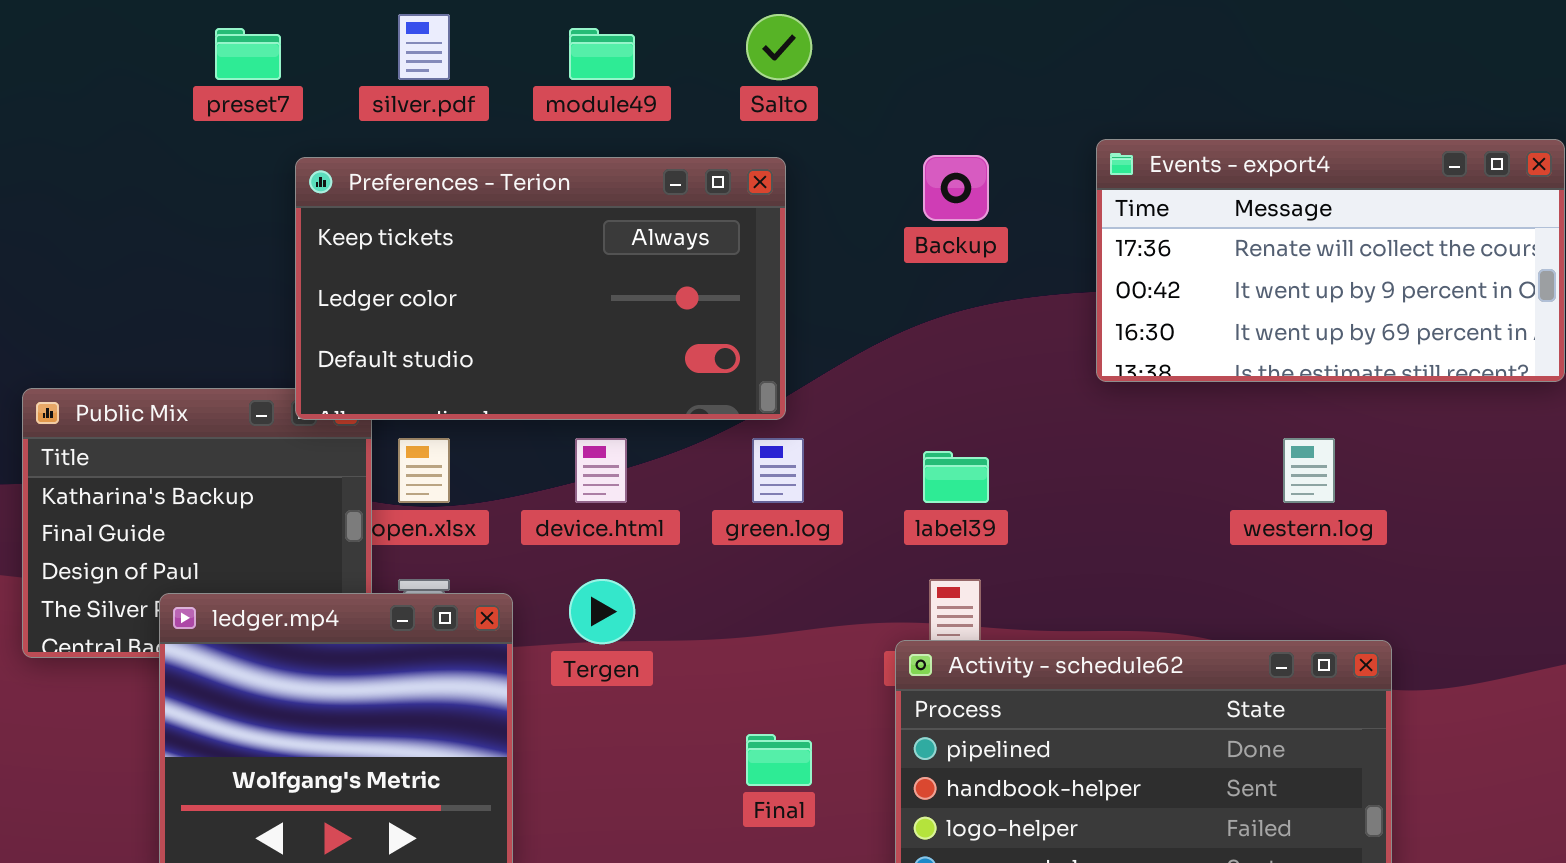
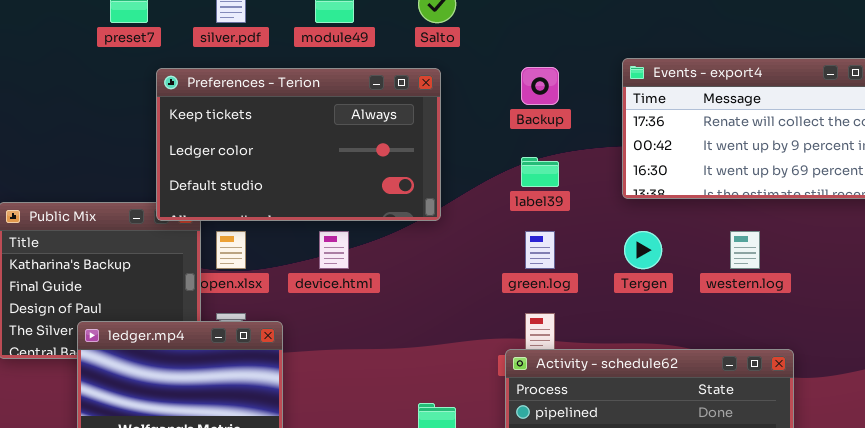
green.log: [752,438,804,503] -> [525,231,555,269], moved
label39: [923,451,989,503] -> [521,157,559,187], moved
Tergen: [569,579,635,644] -> [624,231,662,269], moved

